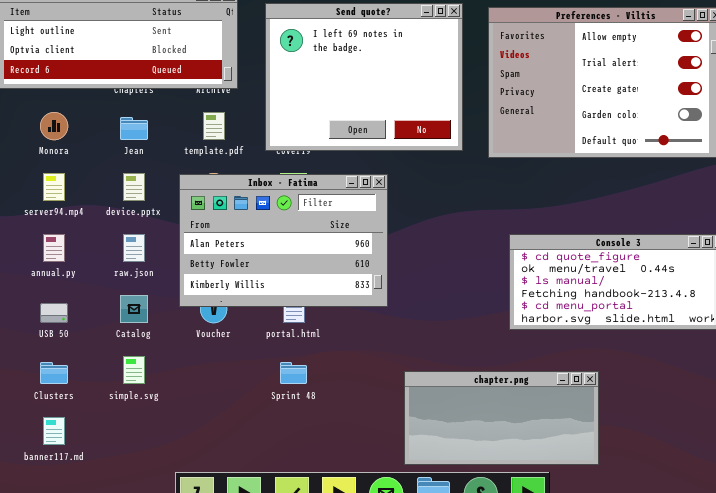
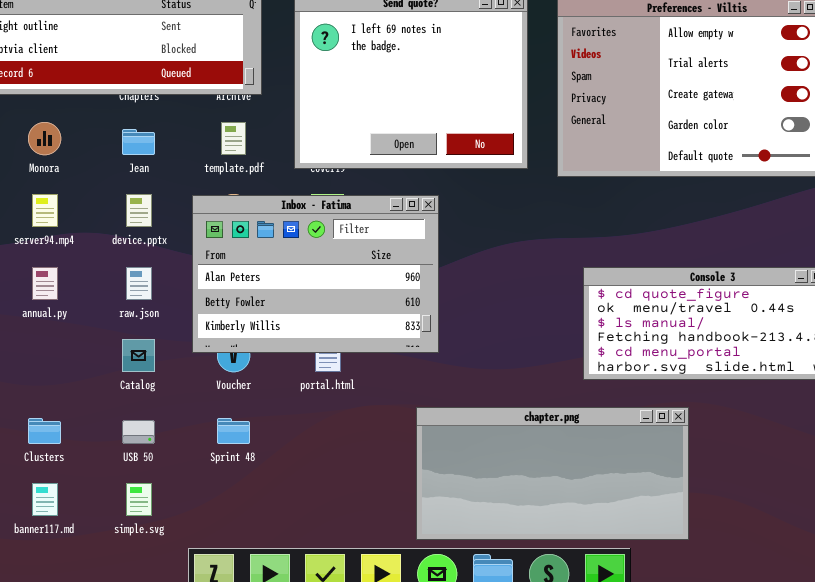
USB 50: [40,303,68,323] -> [122,420,155,444], moved
simple.svg: [123,356,145,384] -> [126,483,152,516], moved
Sprint 48: [280,362,307,384] -> [217,418,250,444], moved
chapter.png: [404,371,599,465] -> [416,407,689,540], resized

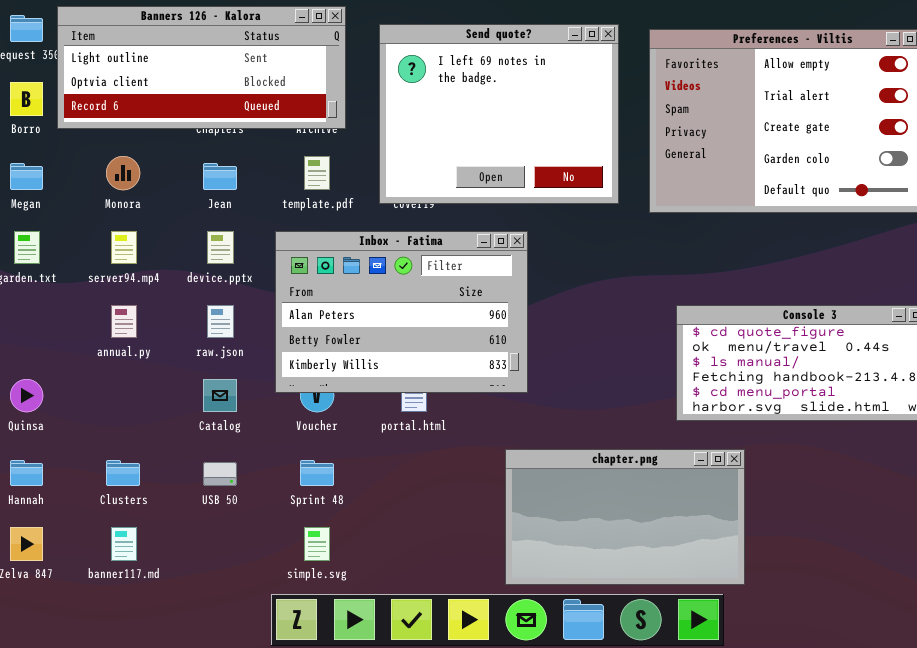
chapter.png: [416,407,689,540] -> [505,449,745,585], resized
simple.svg: [126,483,152,516] -> [304,527,330,561], moved

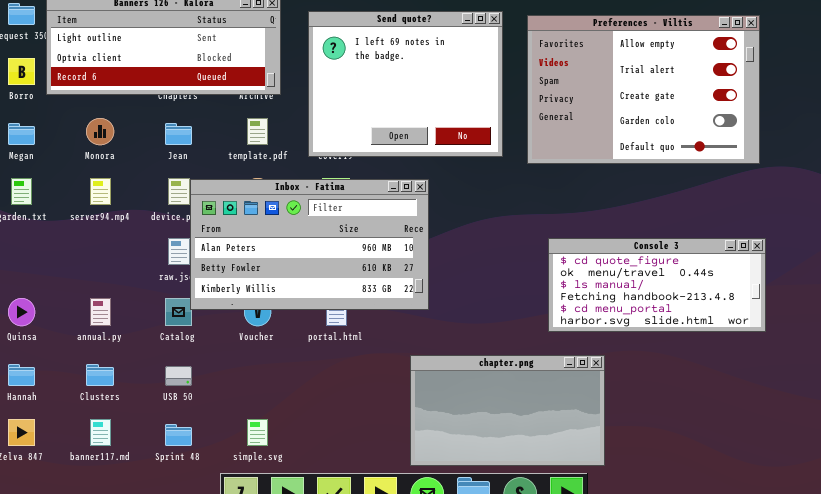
Inbox - Fatima: [275,231,528,393] -> [190,179,429,310], resized
annual.py: [111,305,137,338] -> [90,298,111,326], moved
Sprint 48: [300,460,334,486] -> [165,424,192,446], moved

